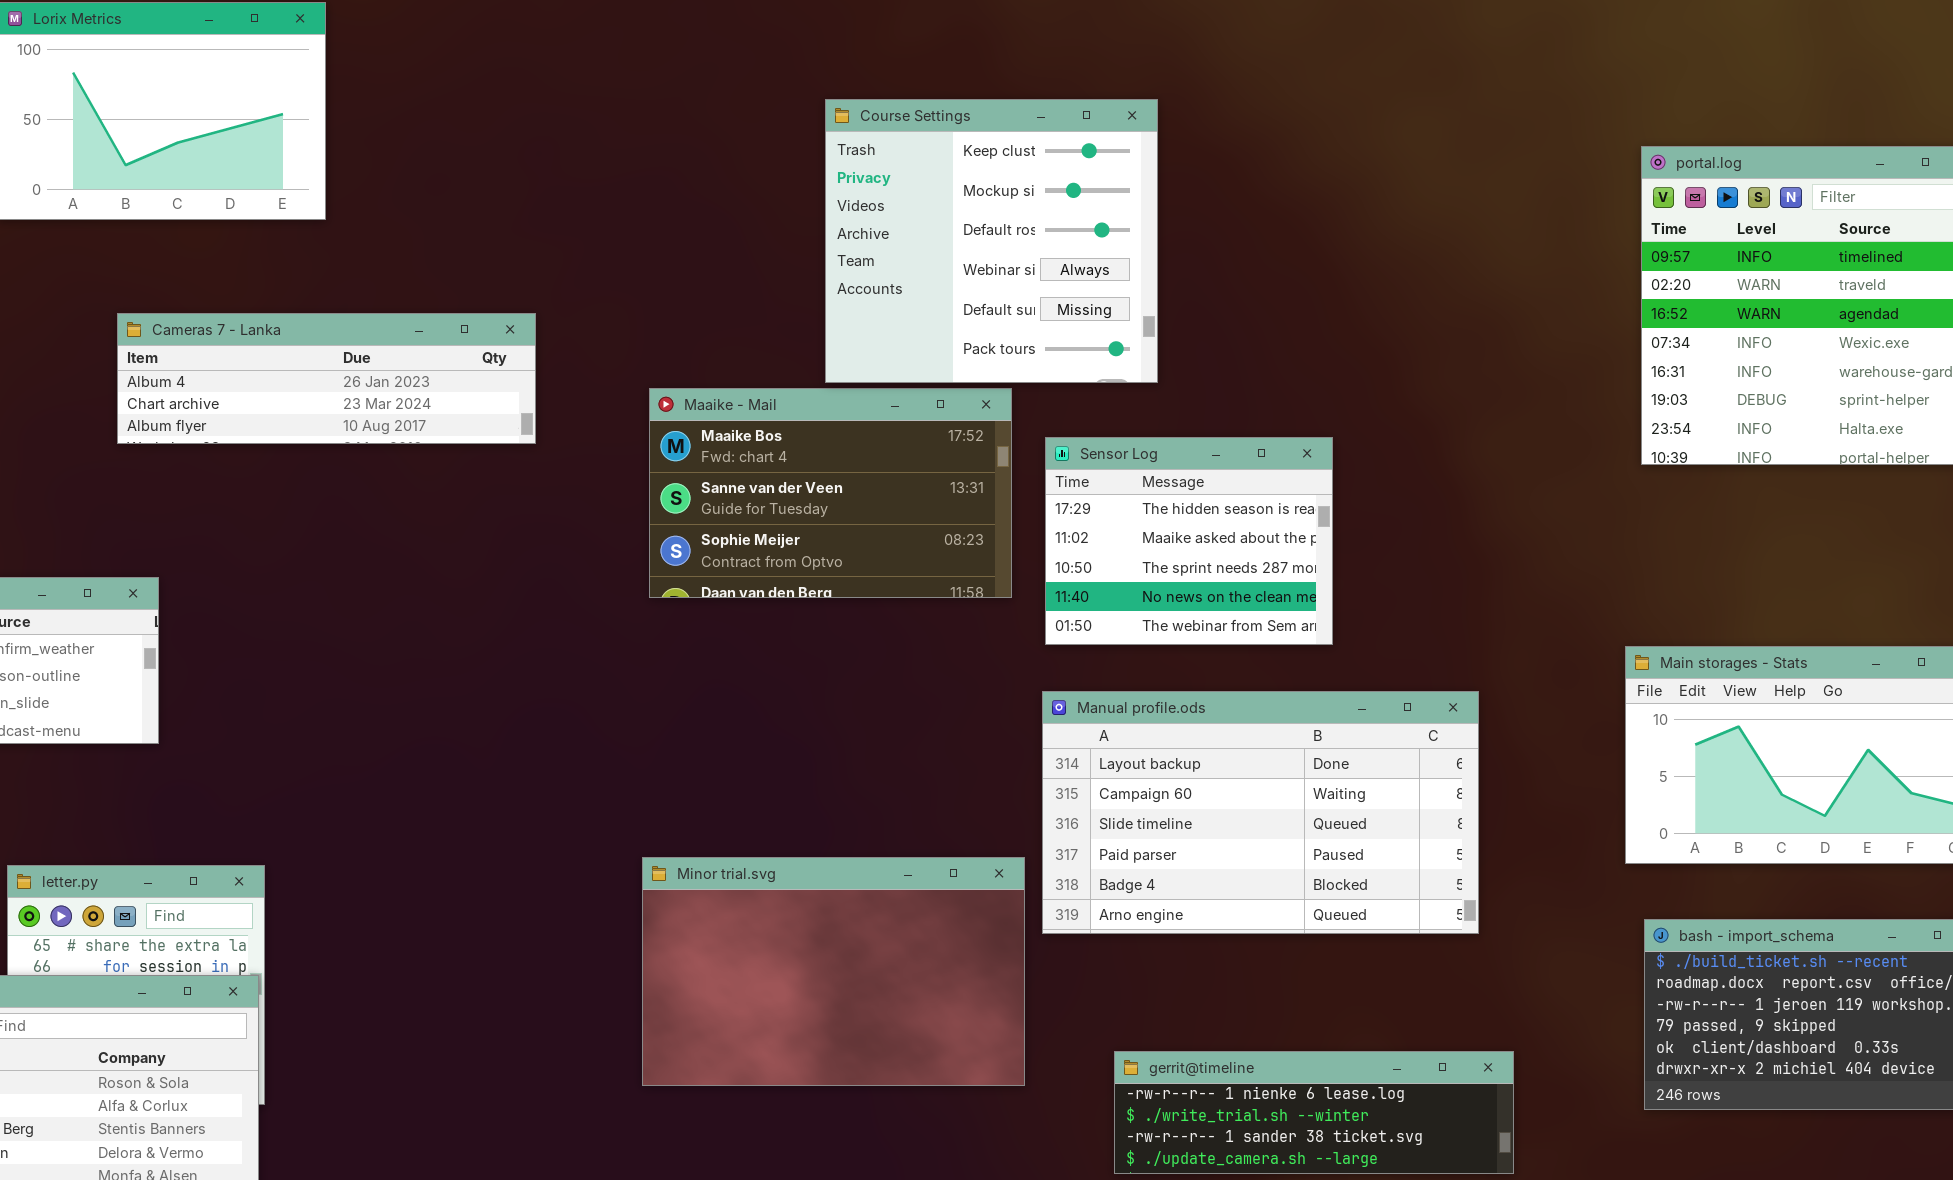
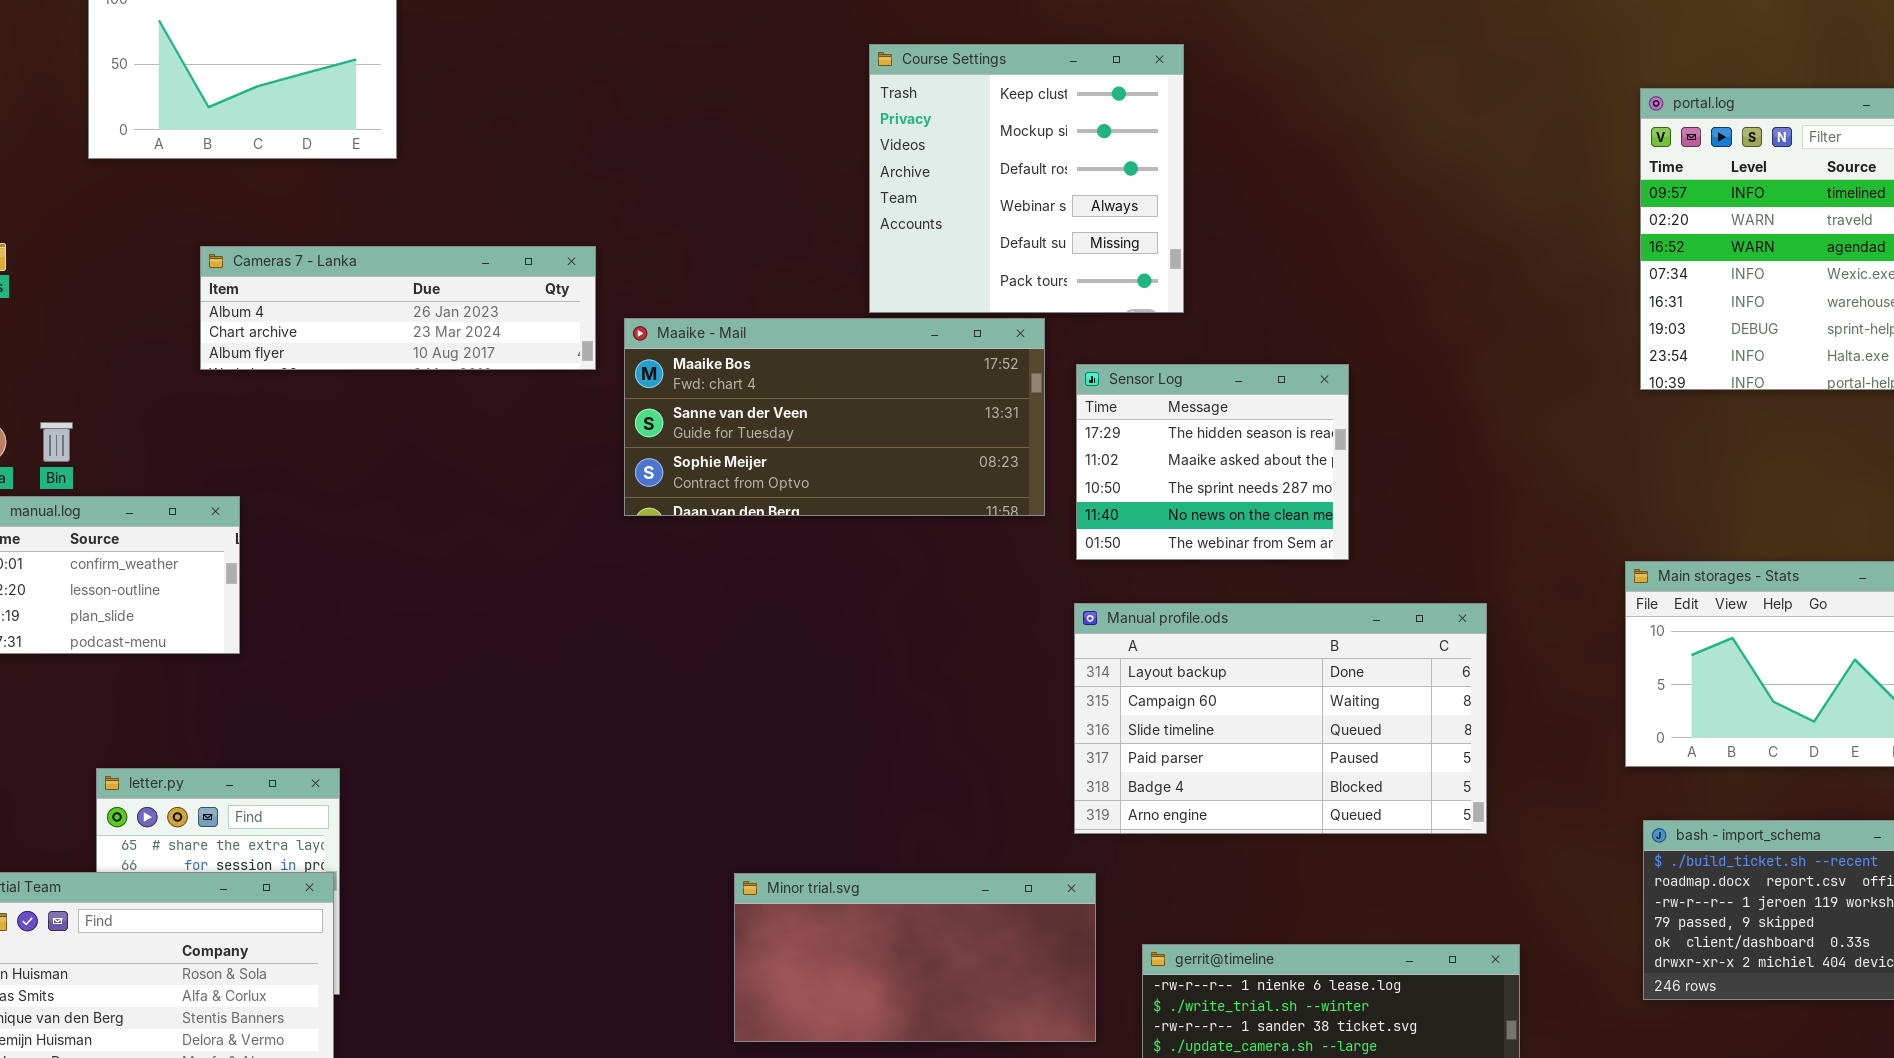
Maaike - Mail: [649,388,1012,598] -> [624,318,1045,516], resized
Minor trial.svg: [642,857,1025,1086] -> [734,873,1096,1042], moved, resized

